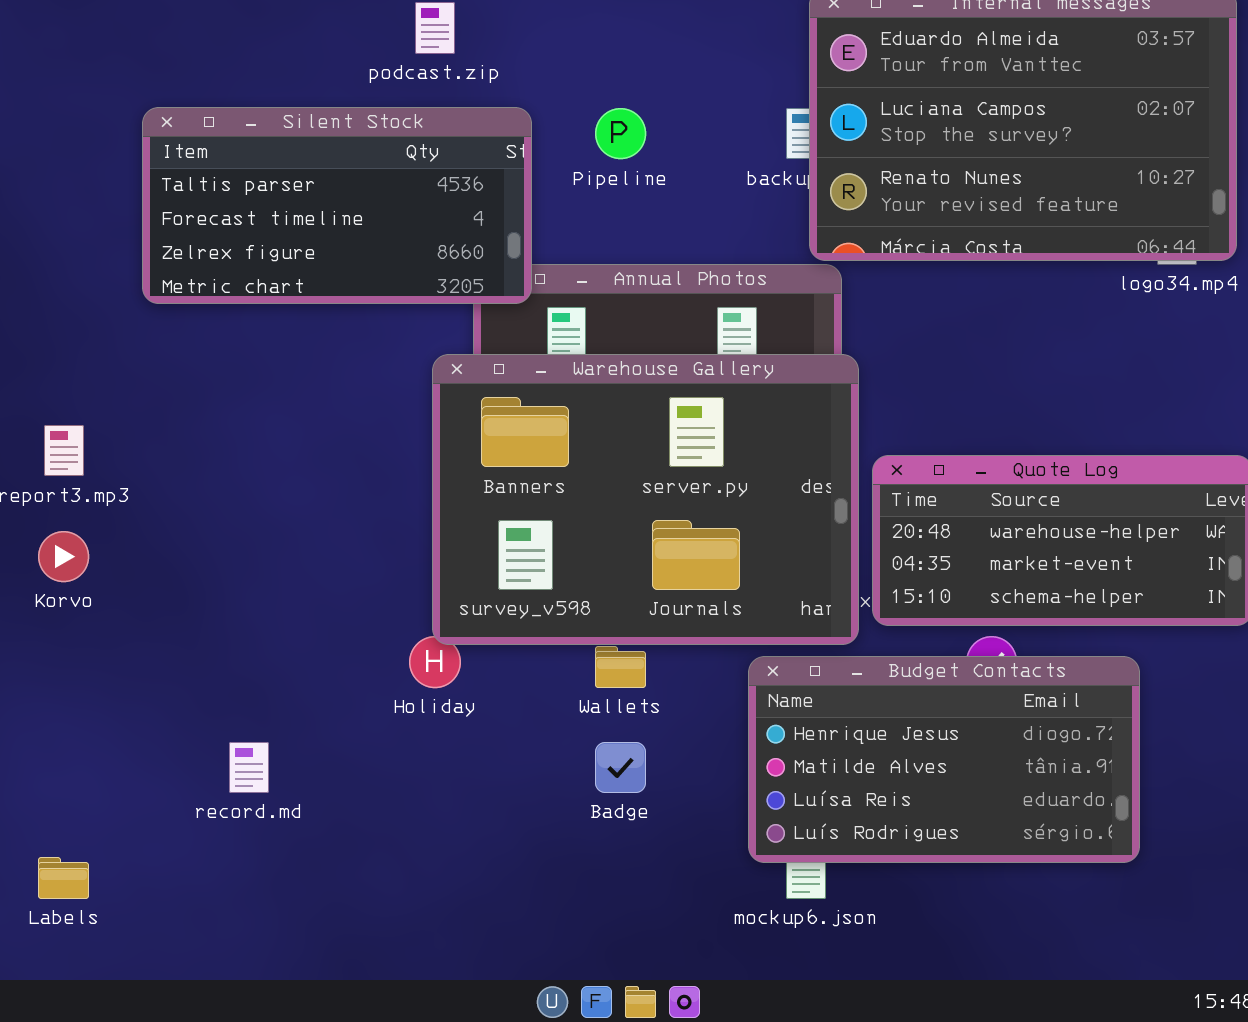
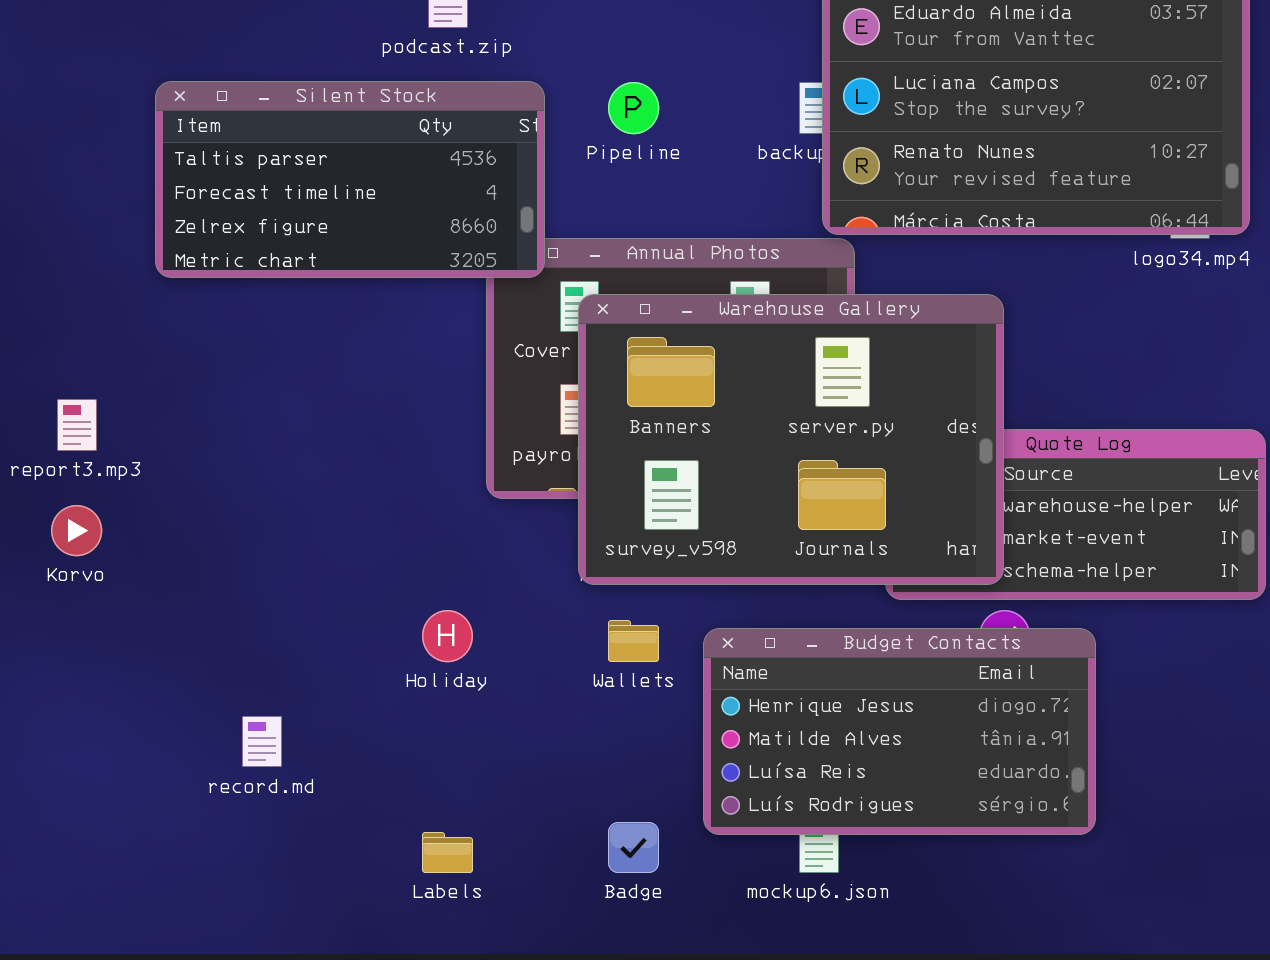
Warehouse Gallery: [432,354,859,645] -> [578,294,1004,585], moved
Budget Contacts: [748,656,1140,863] -> [703,628,1096,835], moved
Badge: [595,742,646,793] -> [608,822,659,873], moved
Labels: [38,857,89,899] -> [422,832,473,873], moved

